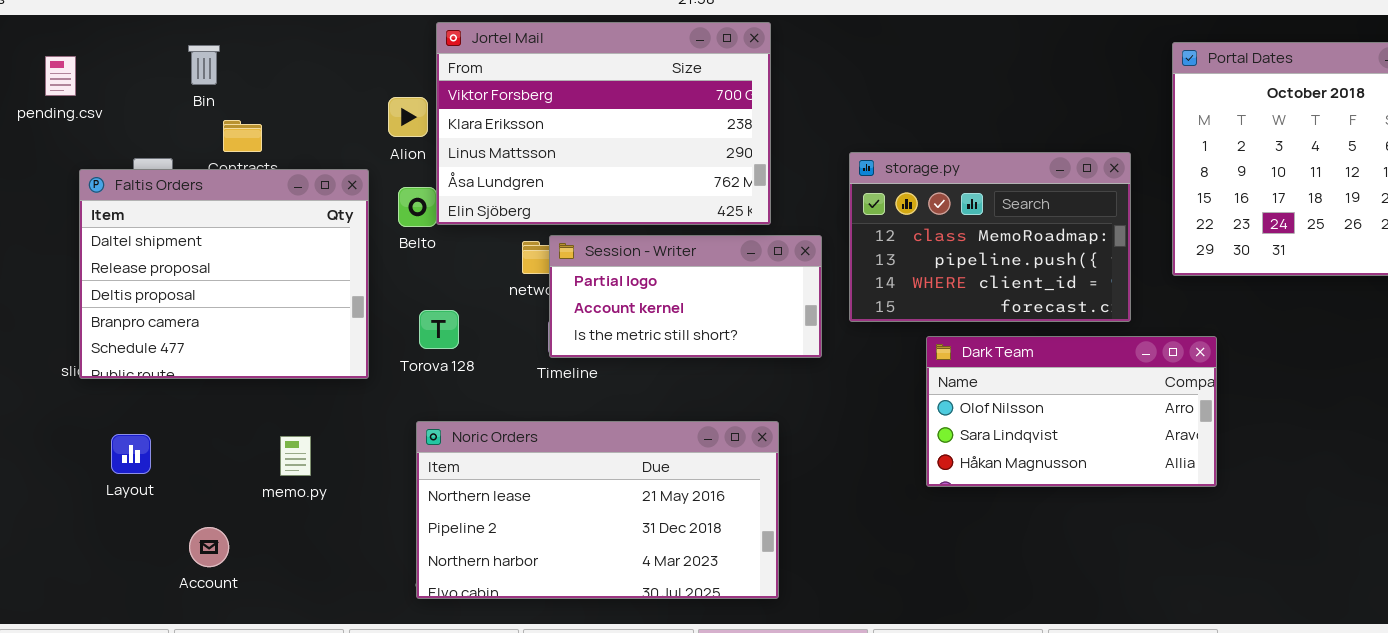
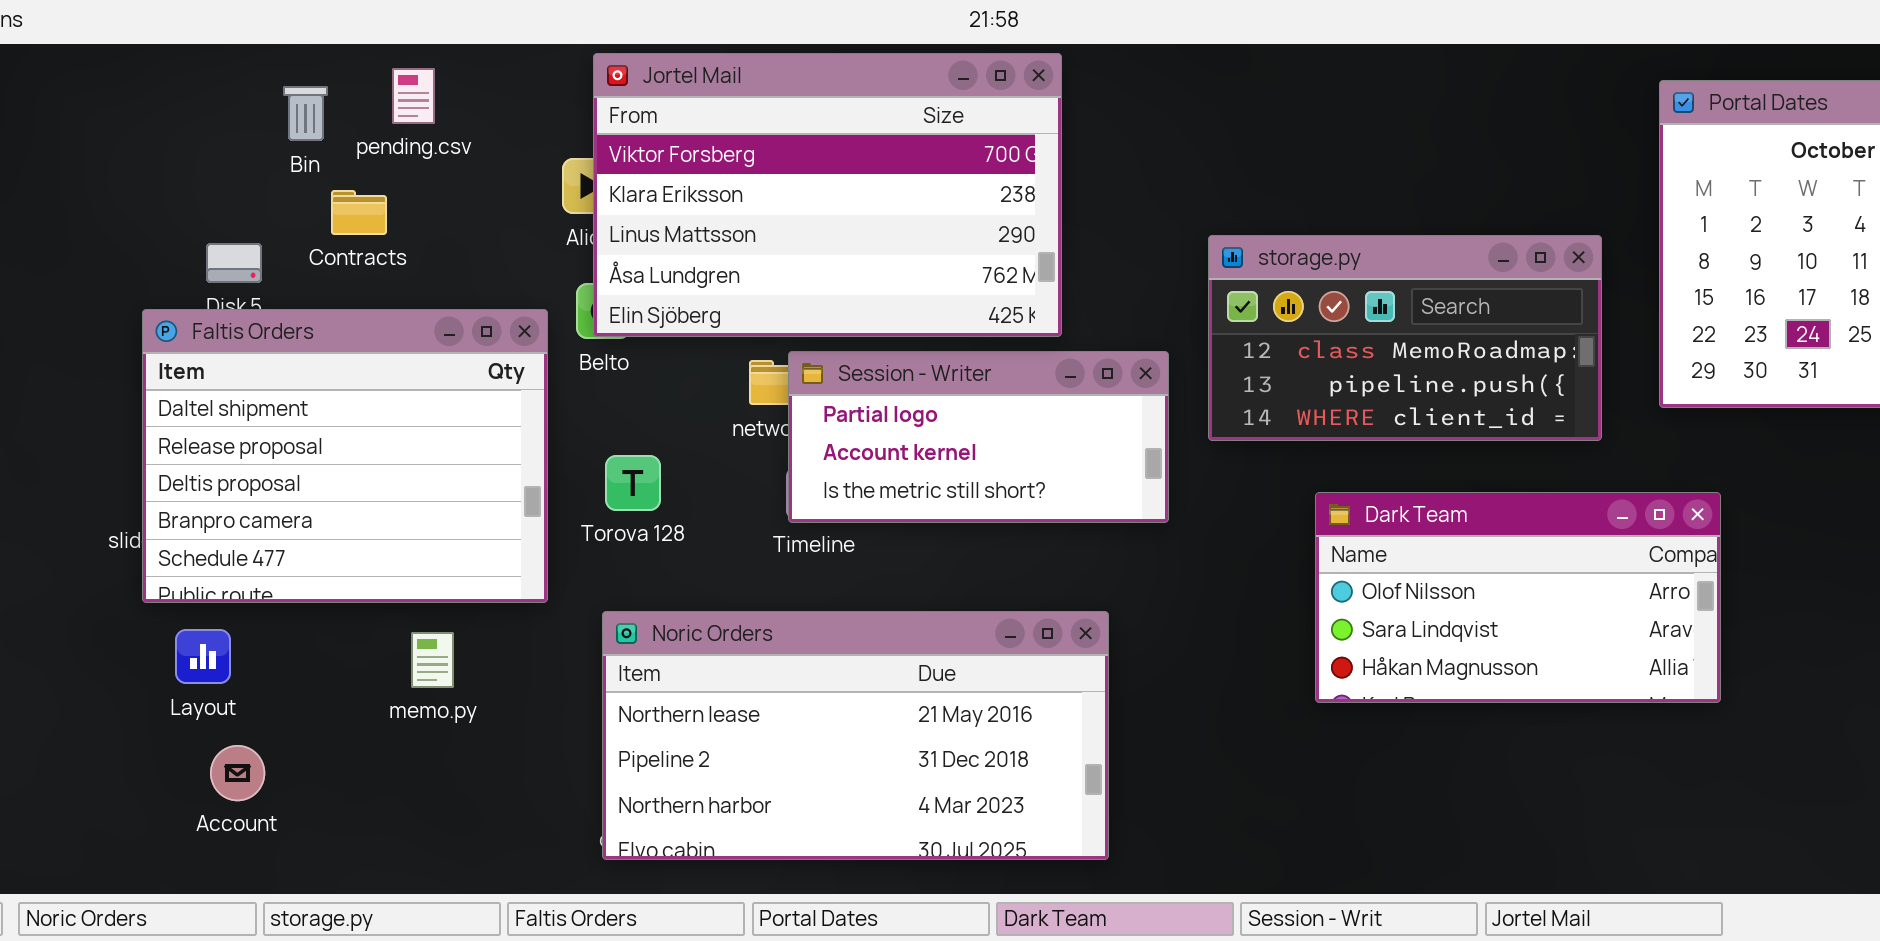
Jortel Mail: [436,22,771,225] -> [593,53,1062,337], moved
pending.csv: [45,56,76,96] -> [392,68,435,124], moved
storage.py: [849,152,1131,322] -> [1208,235,1602,441], resized
Faltis Orders: [79,169,369,379] -> [142,309,548,603], moved
Account: [189,527,229,567] -> [210,745,265,801], moved

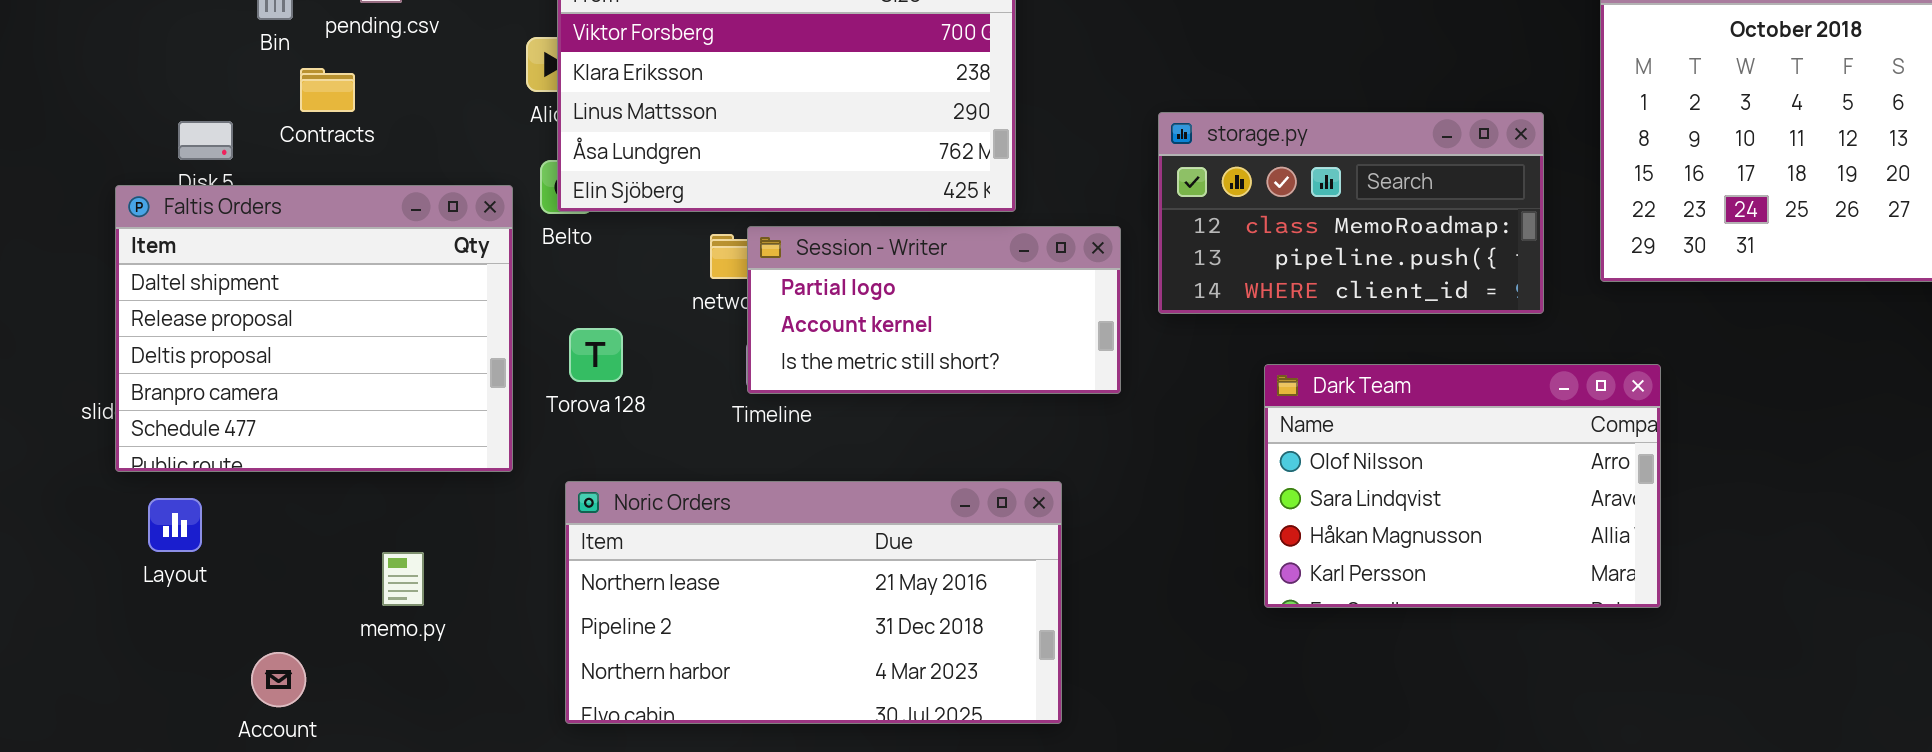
Dark Team: [1315,492,1721,703] -> [1264,364,1661,608], resized
memo.py: [411,632,454,688] -> [382,552,424,606], moved
Account: [210,745,265,801] -> [251,652,306,707], moved

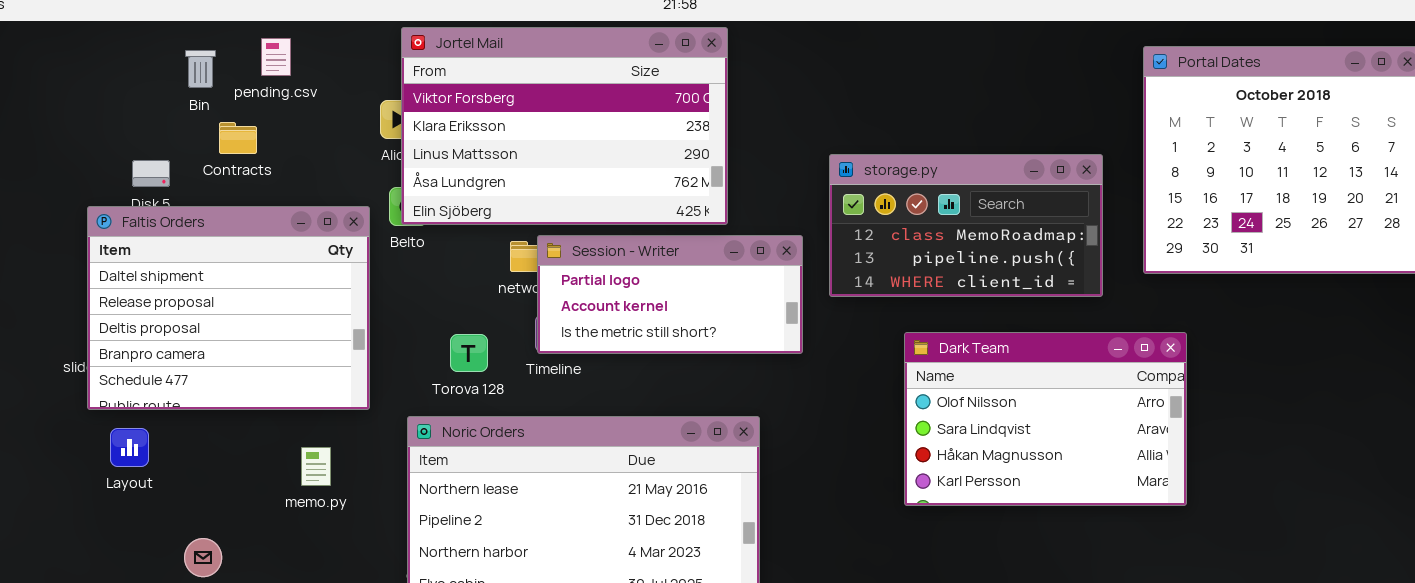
Torova 128: [569,328,623,382] -> [450,334,488,372], moved
memo.py: [382,552,424,606] -> [301,447,331,486], moved

